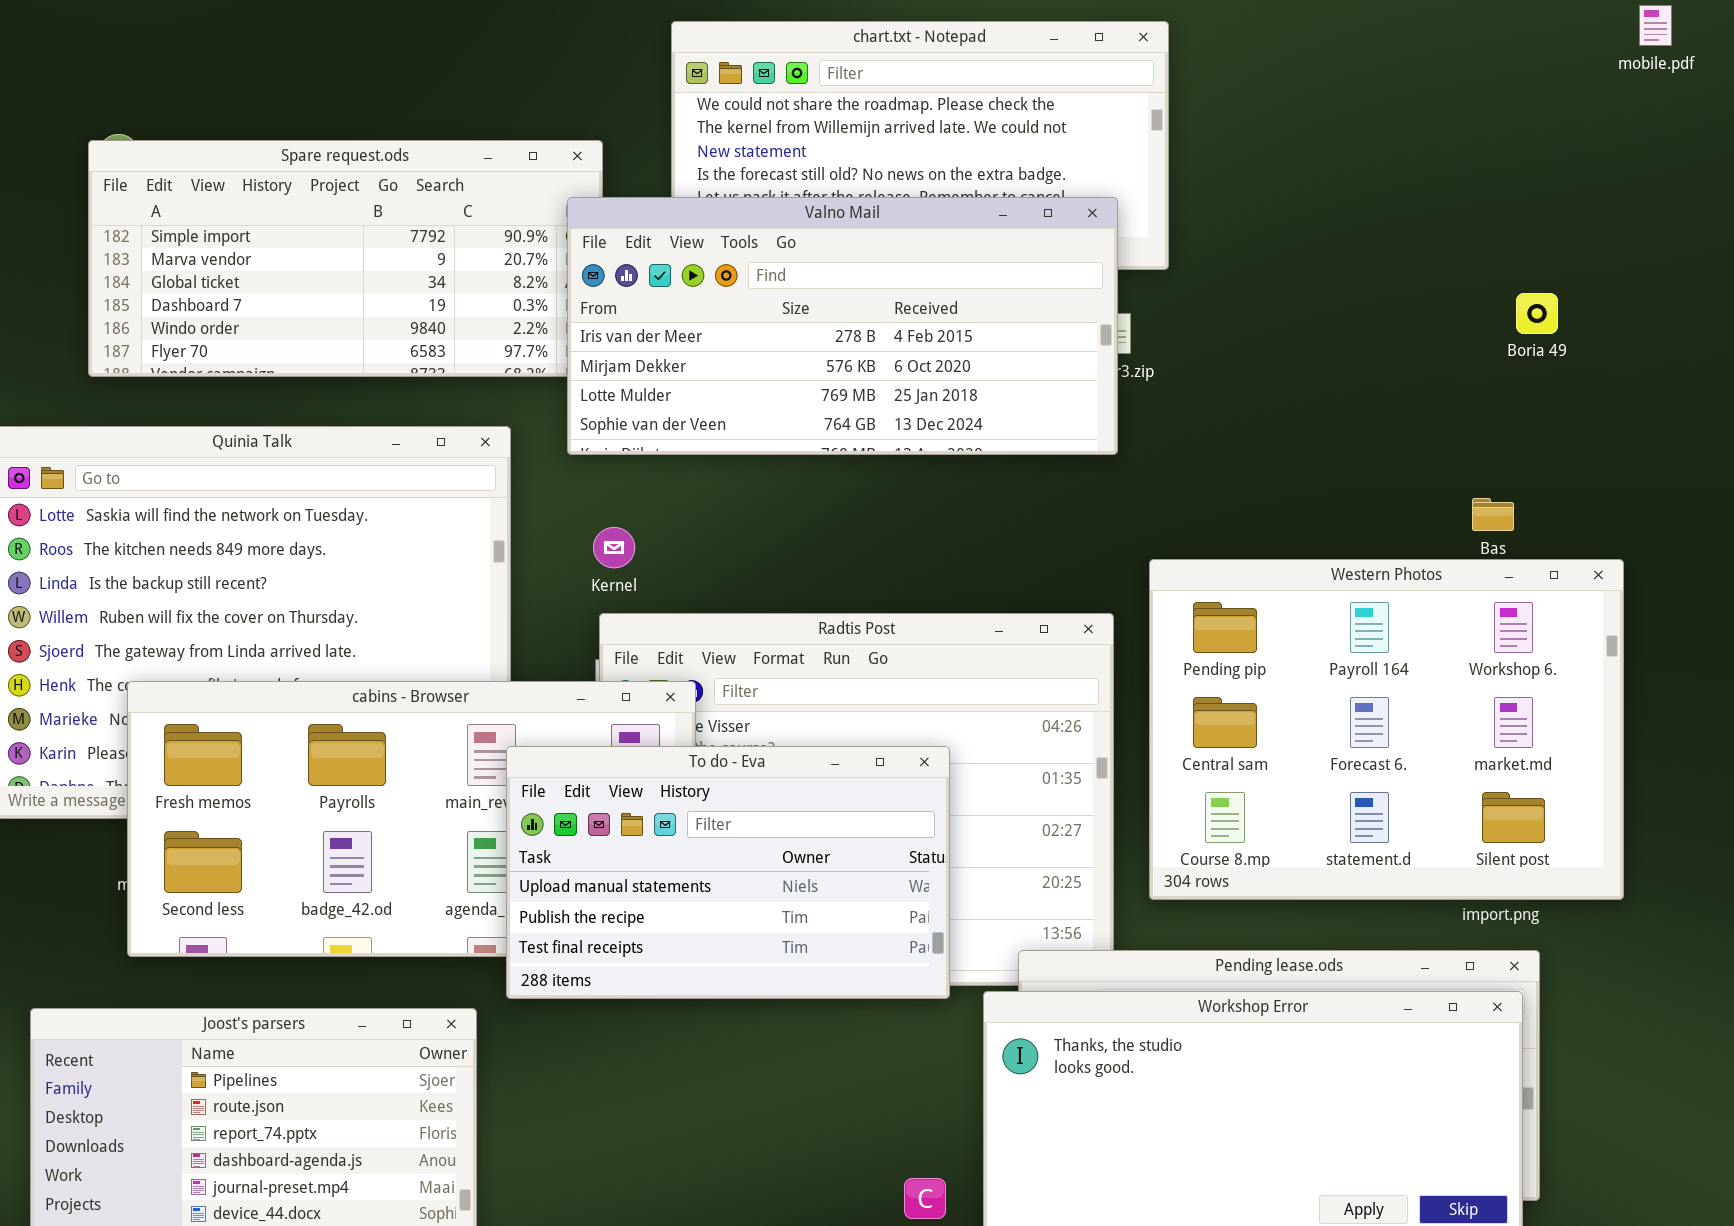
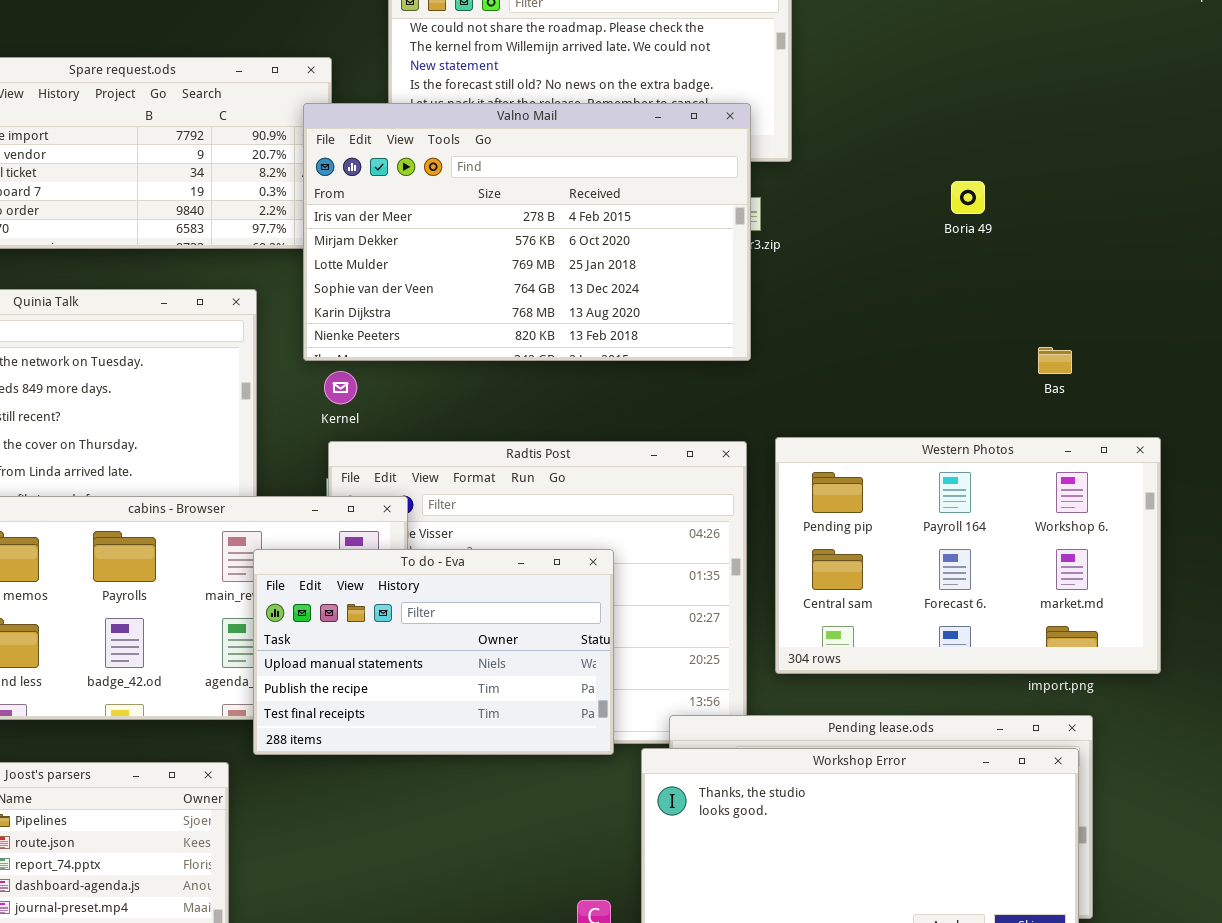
Valno Mail: [567,197,1118,455] -> [303,103,751,361], resized
Boria 49: [1516,293,1558,334] -> [951,181,985,214], moved
Western Photos: [1149,559,1624,900] -> [775,437,1161,674], resized

